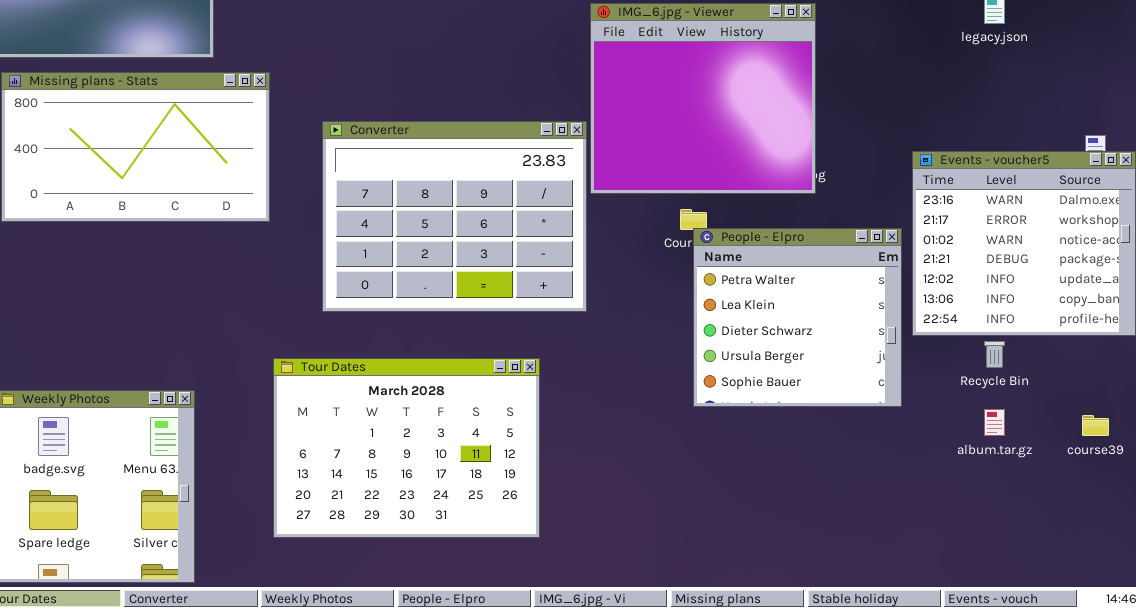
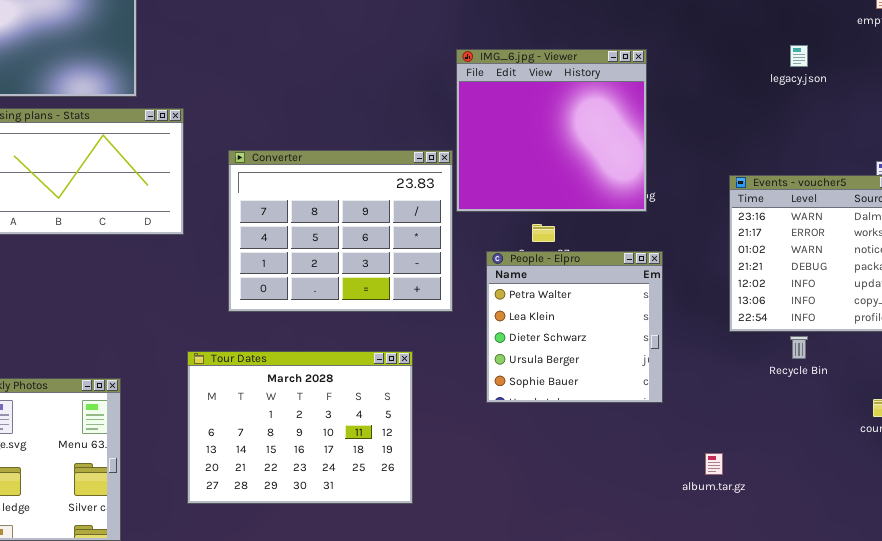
People - Elpro: [693,228,902,407] -> [486,251,663,403], moved
album.tar.gz: [984,409,1005,436] -> [705,453,723,475], moved

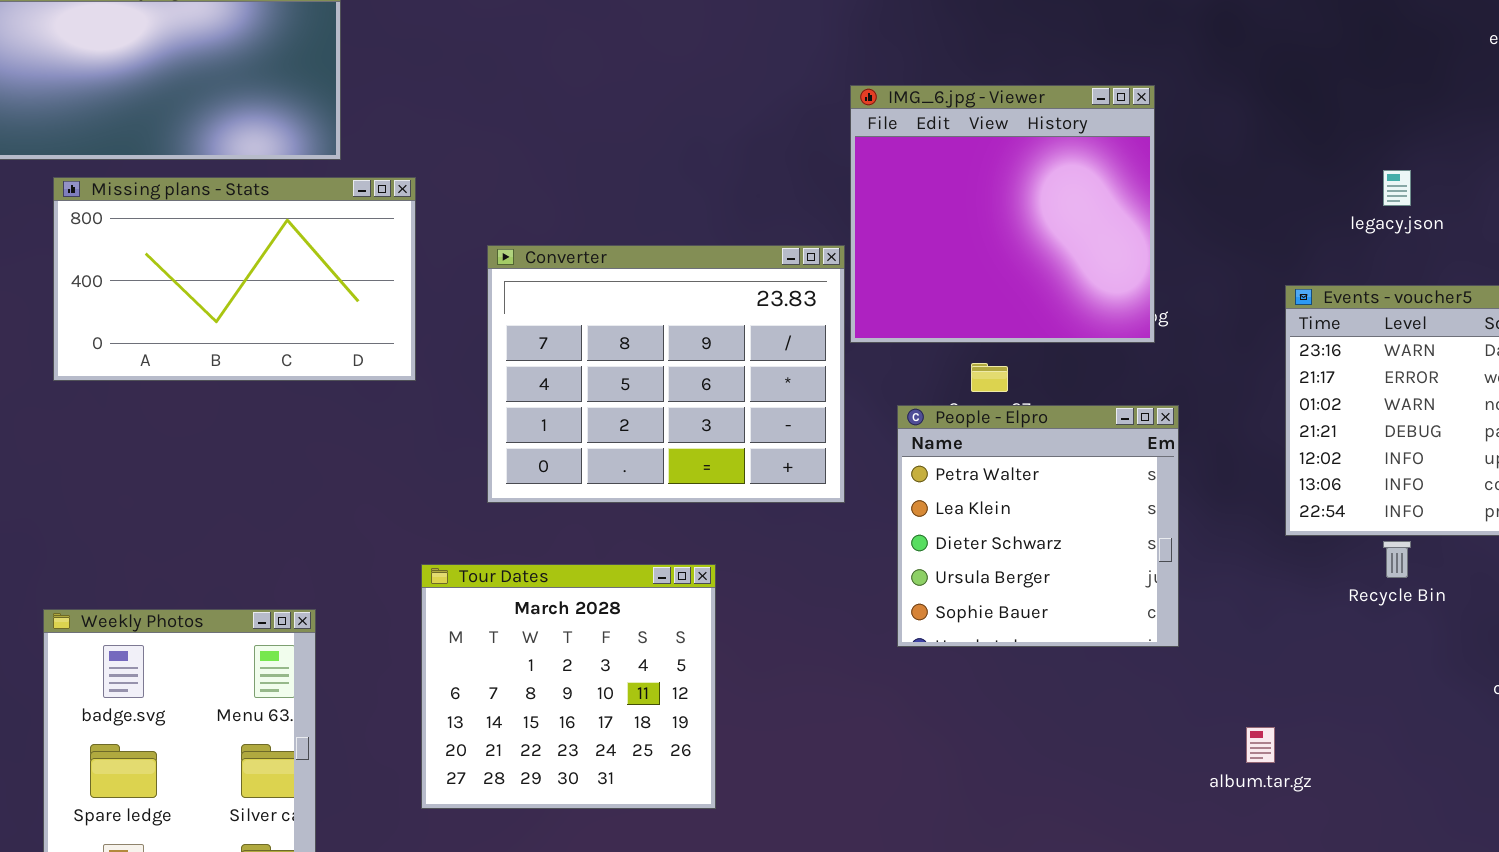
legacy.json: [790,45,808,67] -> [1383,170,1411,206], moved
Tour Dates: [187,351,413,504] -> [421,564,716,809], resized

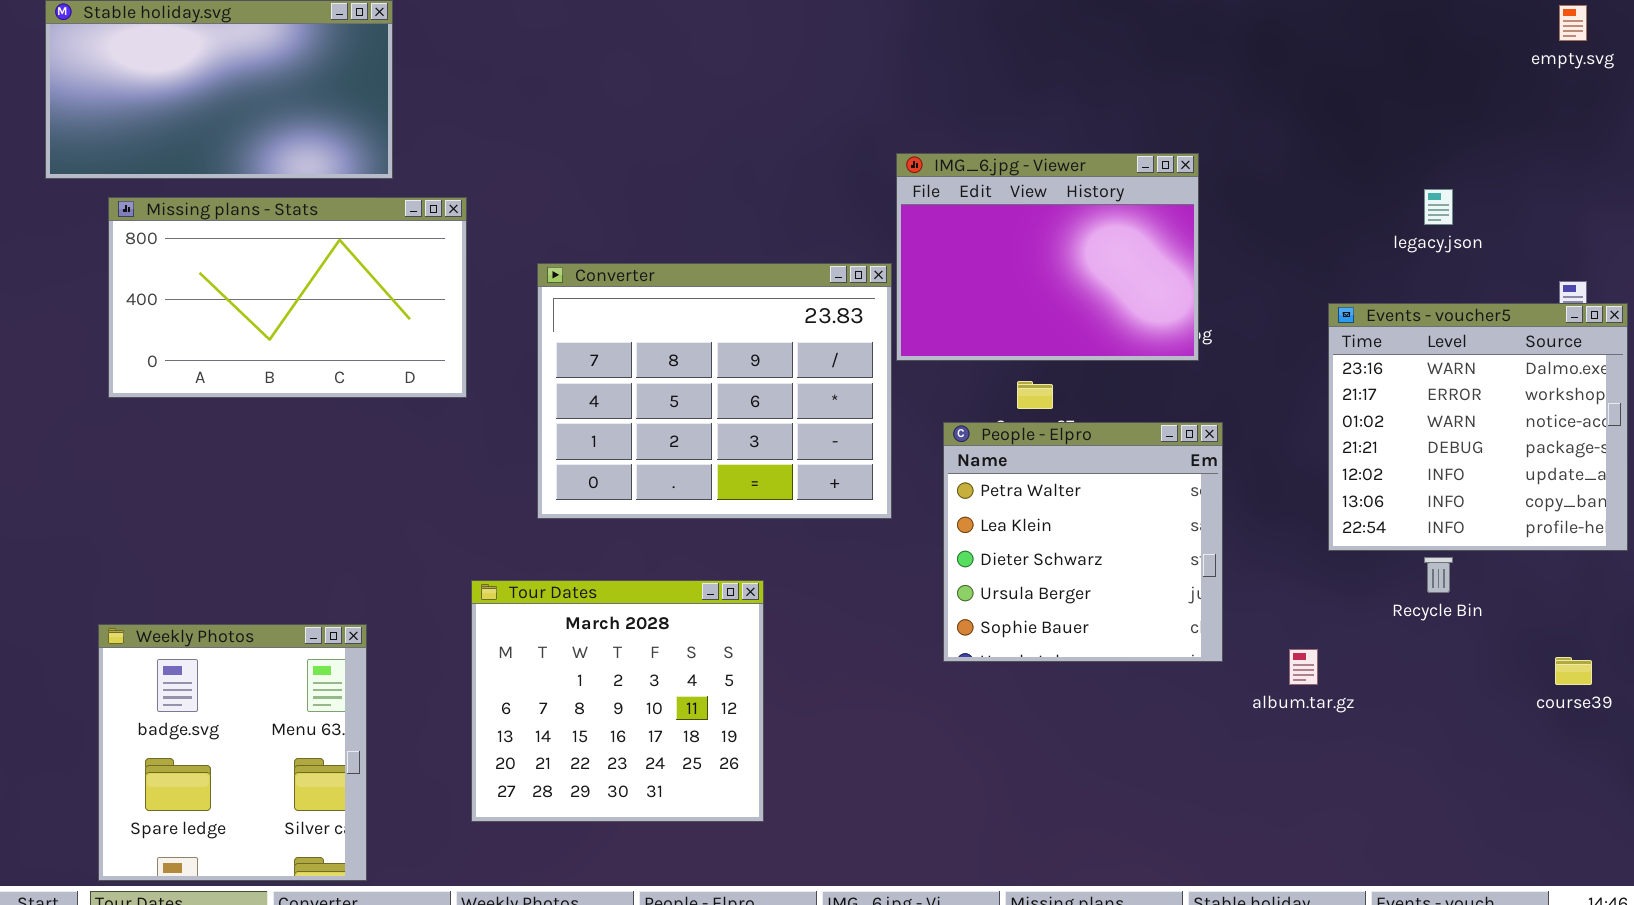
IMG_6.jpg - Viewer: [850,85,1155,343] -> [896,153,1199,361], resized
album.tar.gz: [1246,727,1275,763] -> [1289,649,1318,685], moved

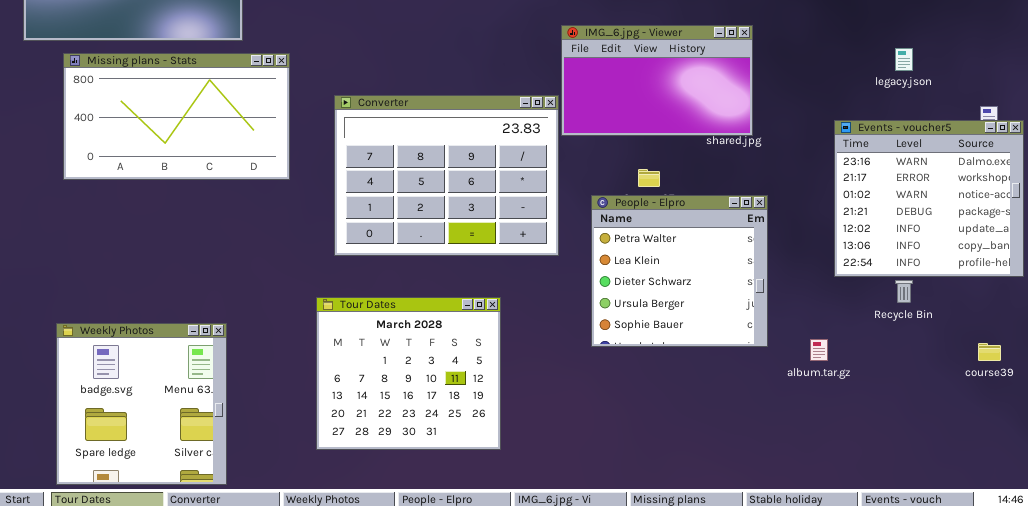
IMG_6.jpg - Viewer: [896,153,1199,361] -> [561,25,753,136], resized
Tour Dates: [471,580,764,822] -> [316,297,501,450], moved

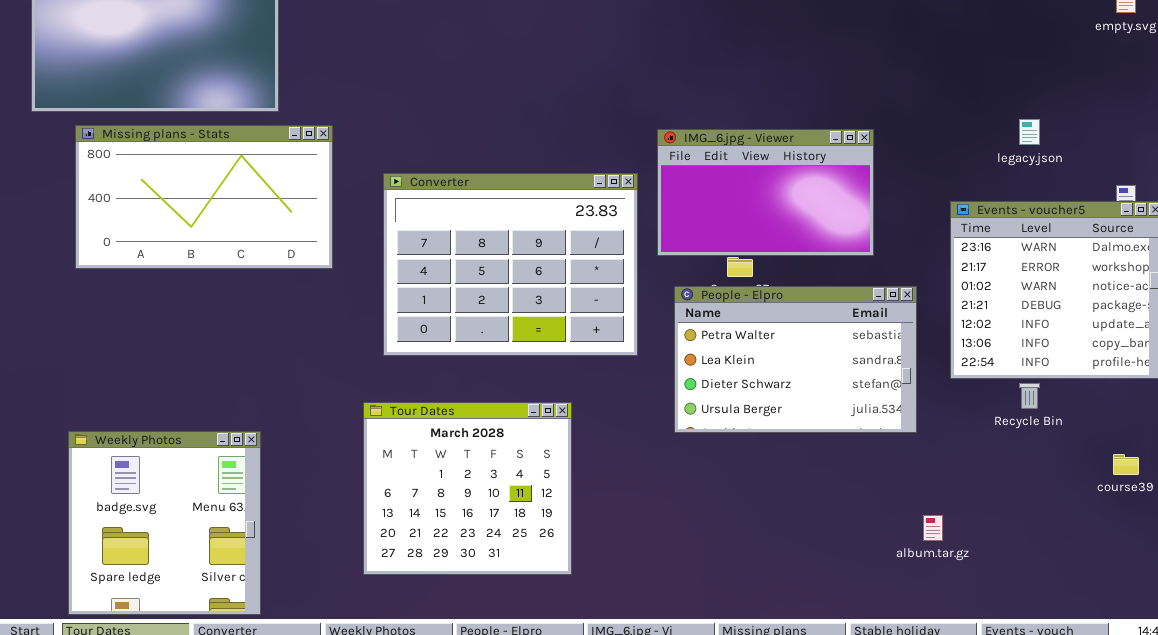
IMG_6.jpg - Viewer: [561,25,753,136] -> [657,129,874,256], moved
People - Elpro: [591,195,768,347] -> [674,286,917,433], resized
album.tar.gz: [810,339,828,361] -> [923,515,943,541], moved

